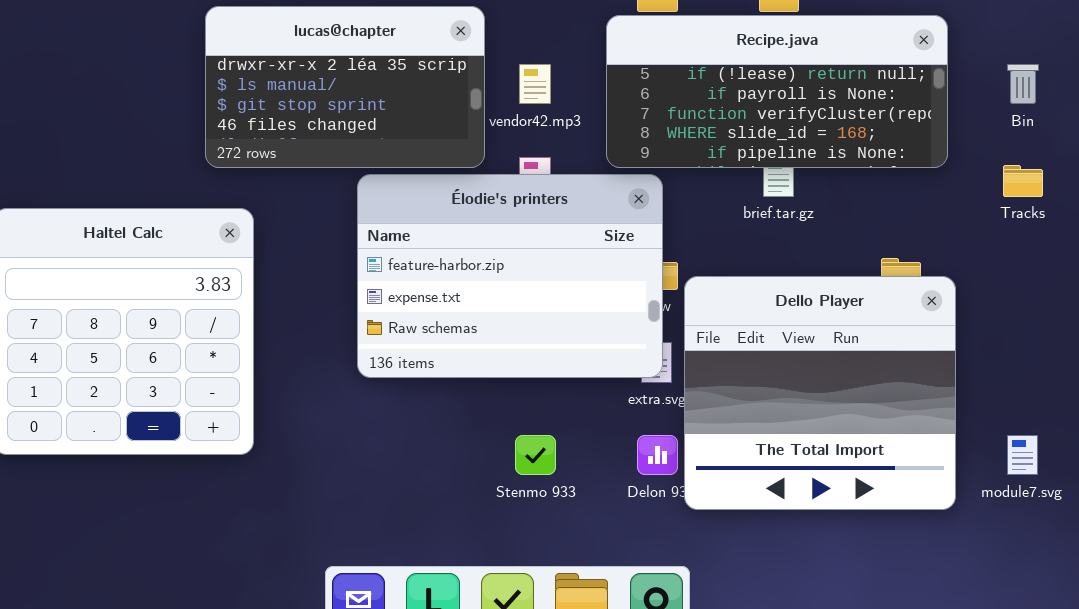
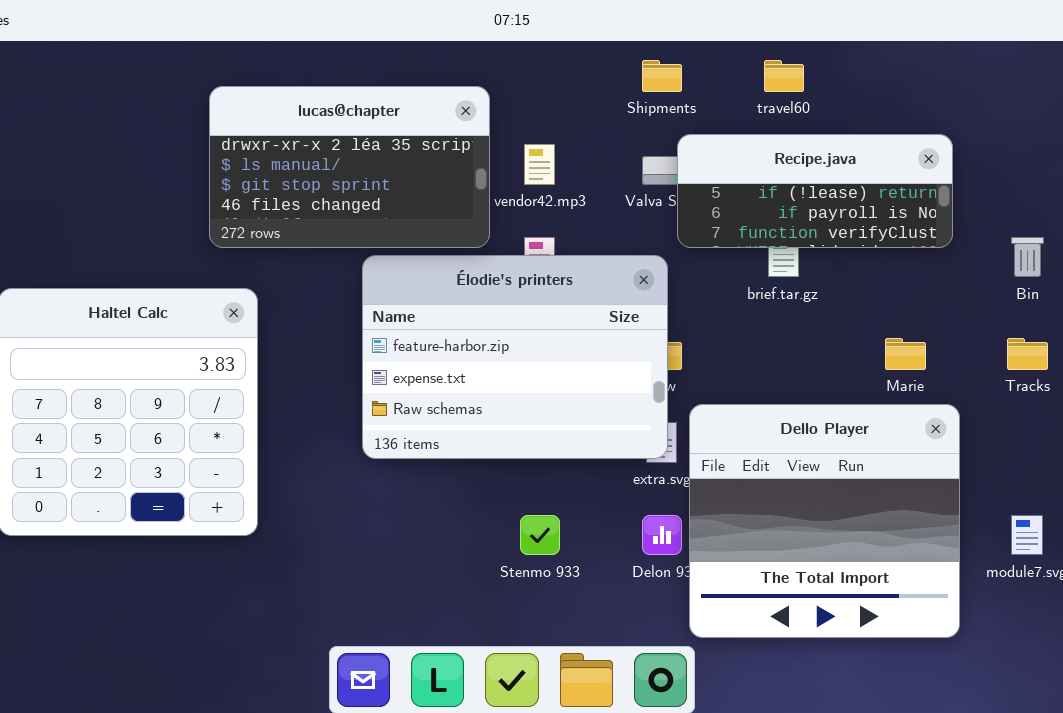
Recipe.java: [606,15,948,168] -> [677,134,953,248], resized
Bin: [1007,64,1039,104] -> [1011,237,1044,277], moved
Tracks: [1003,165,1043,197] -> [1007,338,1048,370], moved
Dello Player: [684,276,956,510] -> [689,404,960,638], moved

